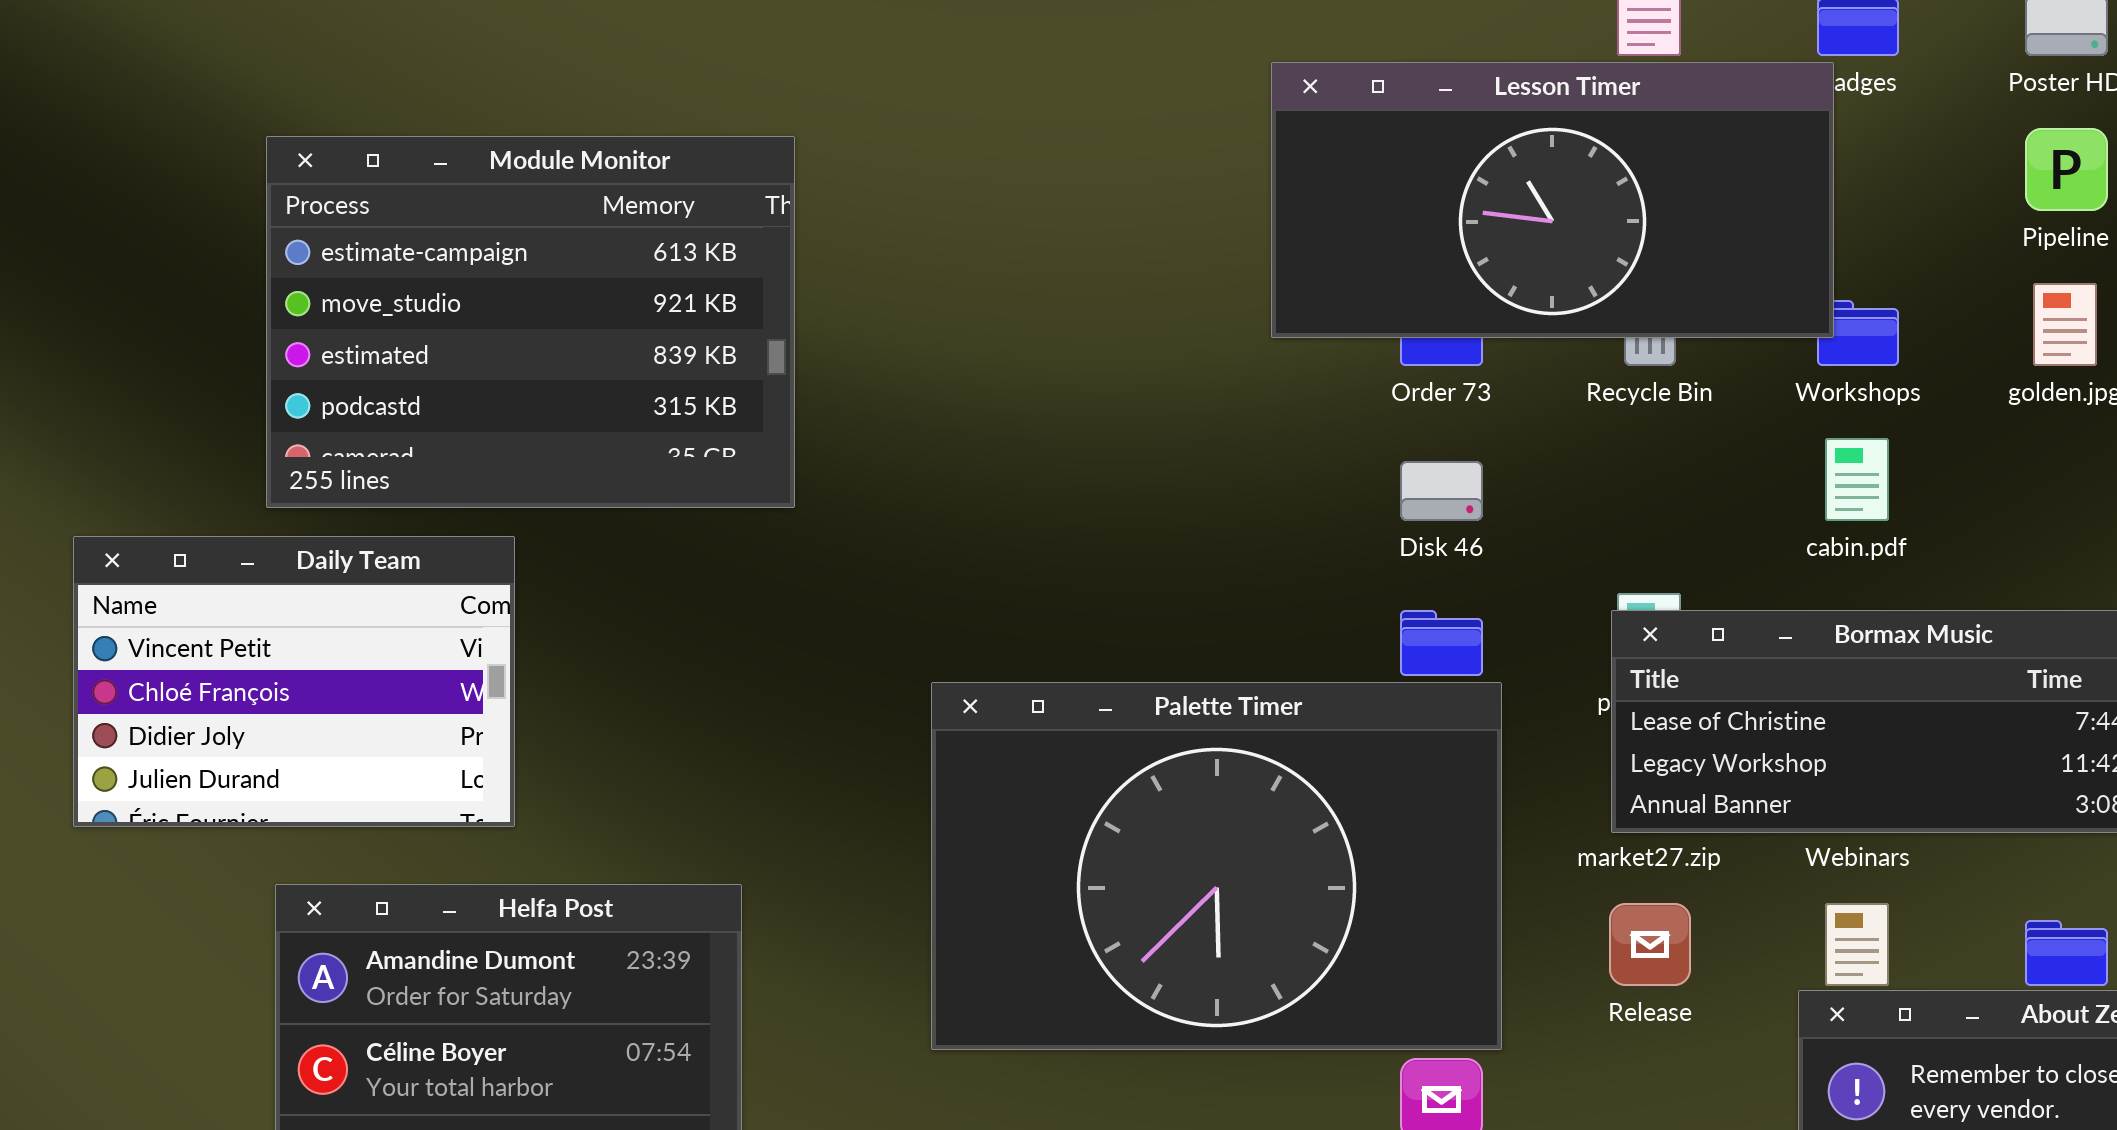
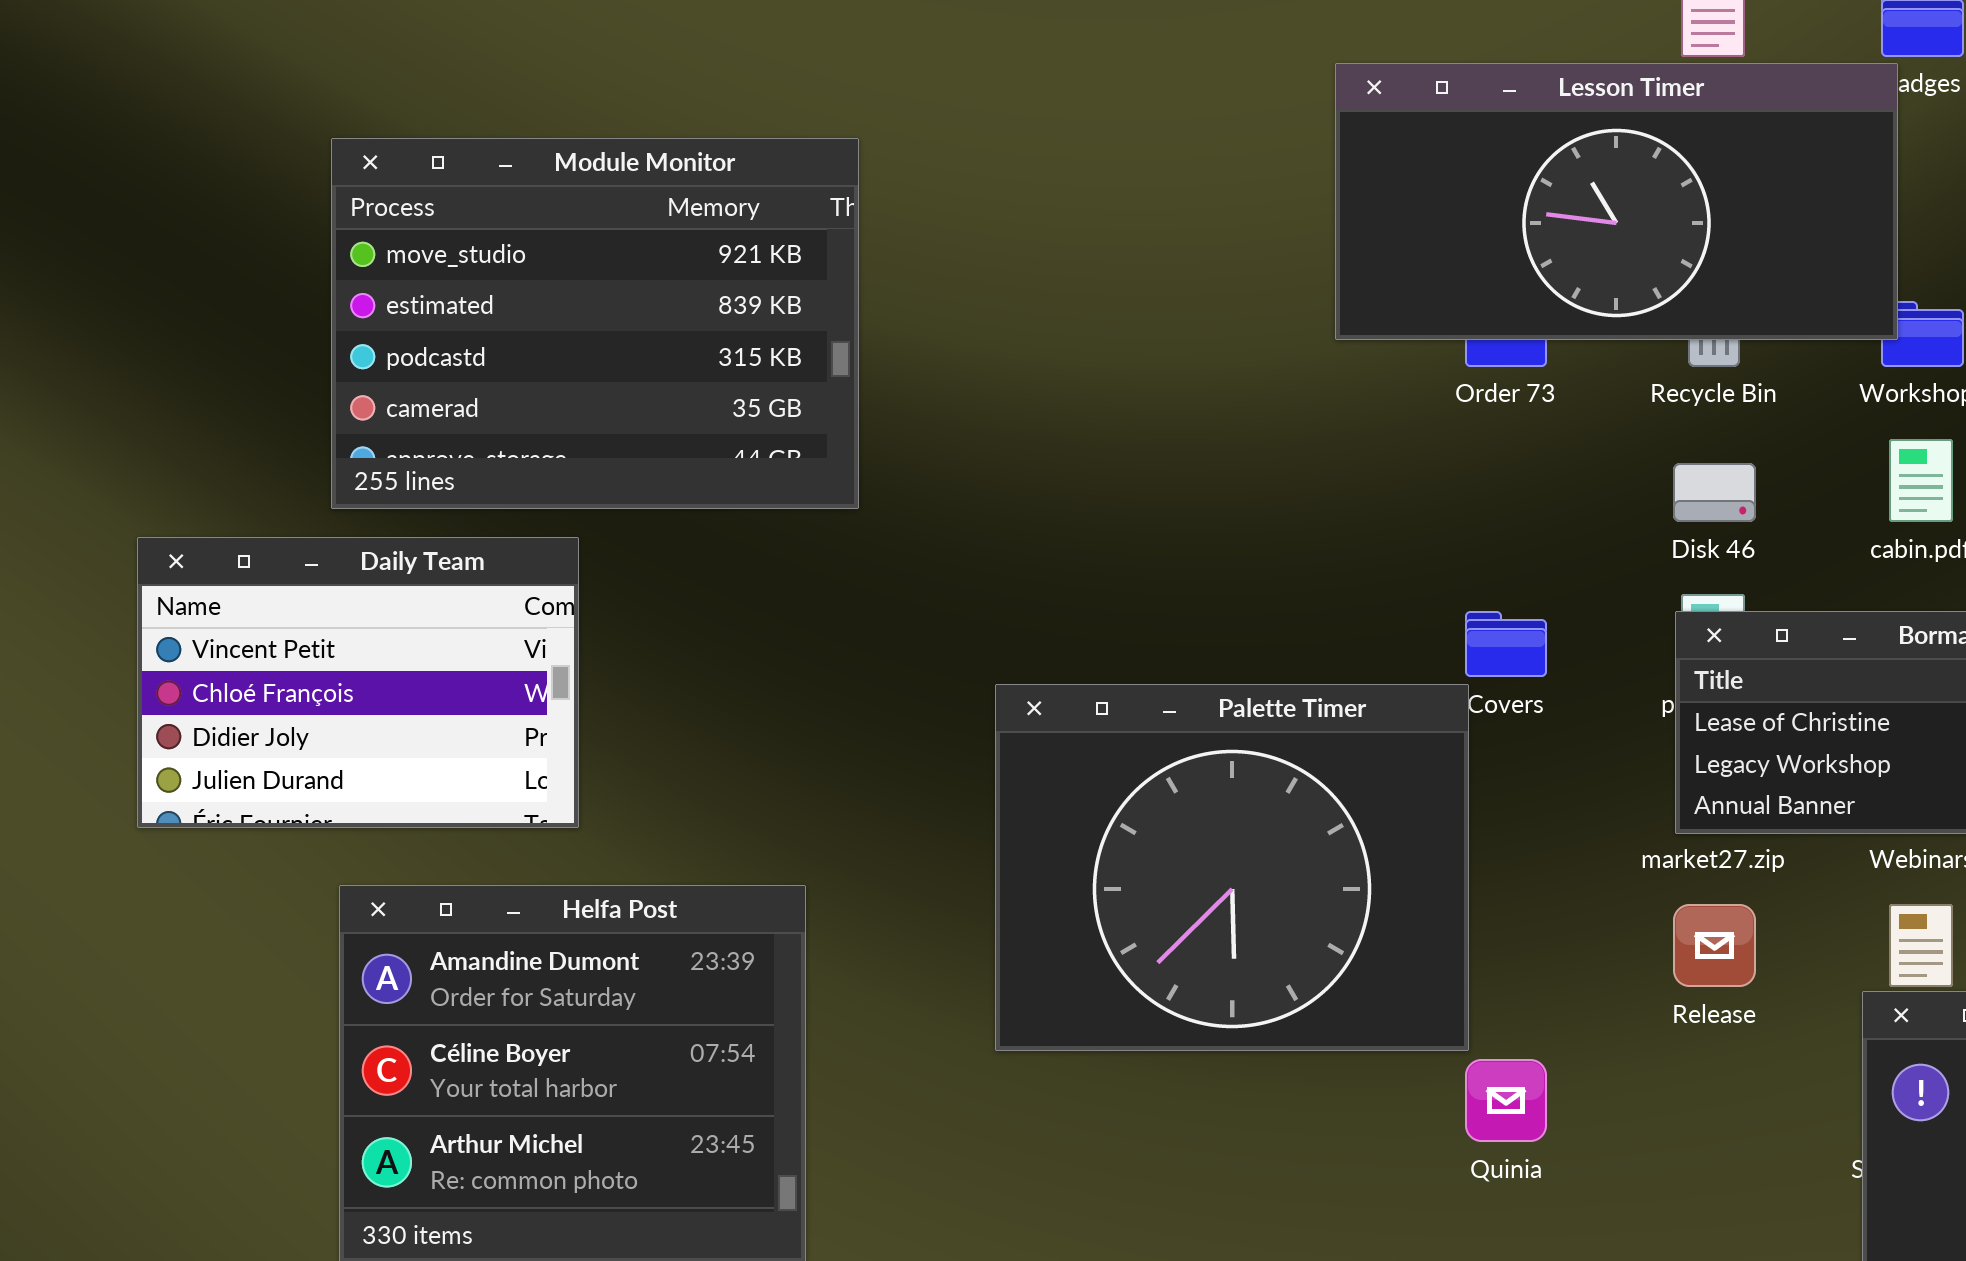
Module Monitor: [266,136,795,508] -> [331,138,859,509], scrolled down 1 row
Disk 46: [1400,461,1483,521] -> [1673,463,1756,522], moved
Palette Timer: [931,682,1502,1050] -> [995,684,1469,1051], resized

